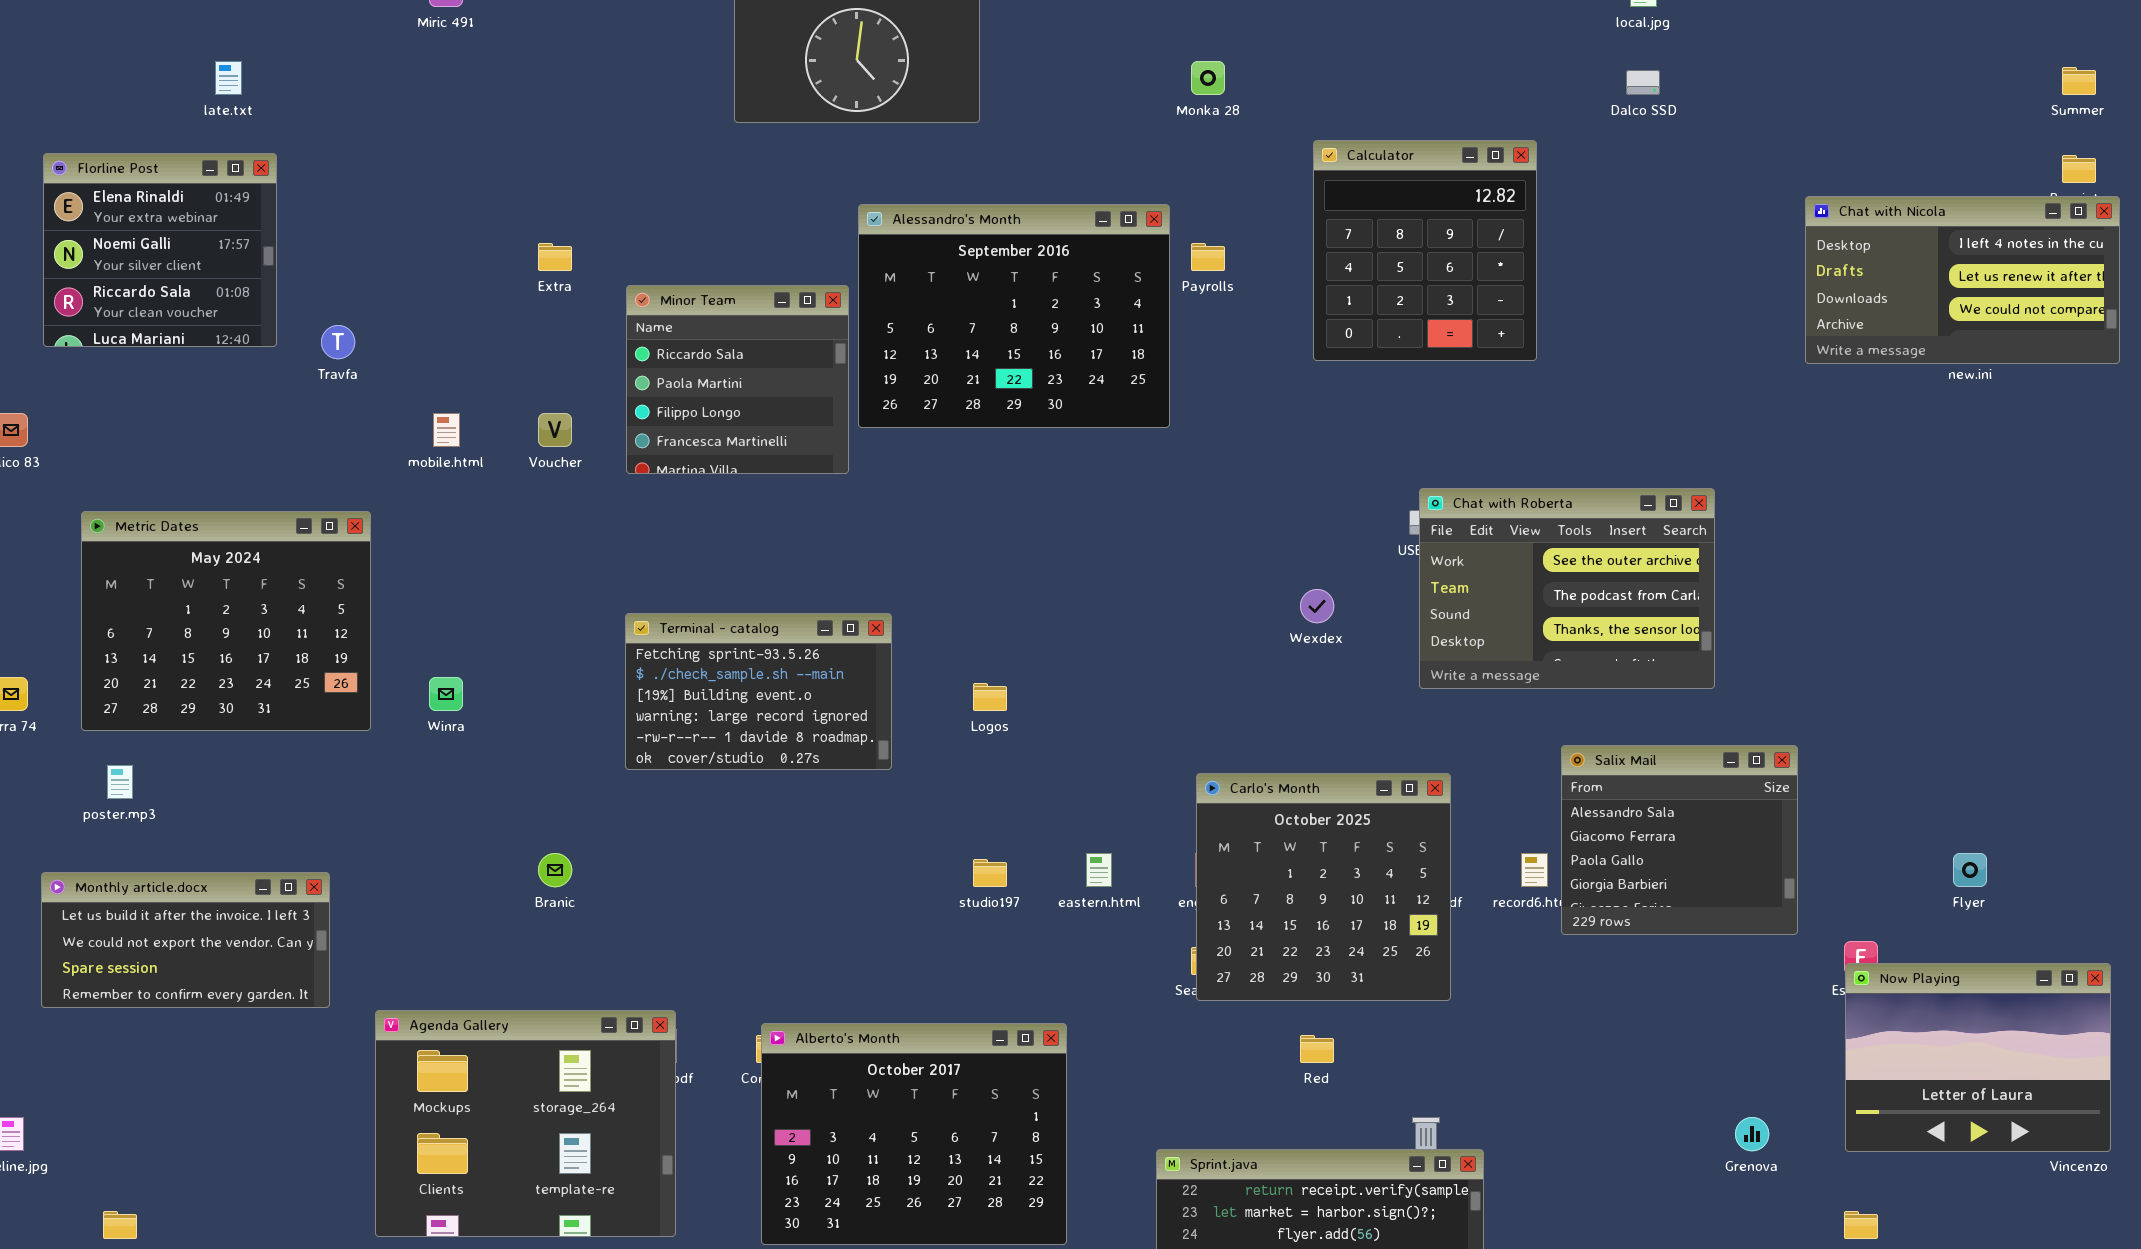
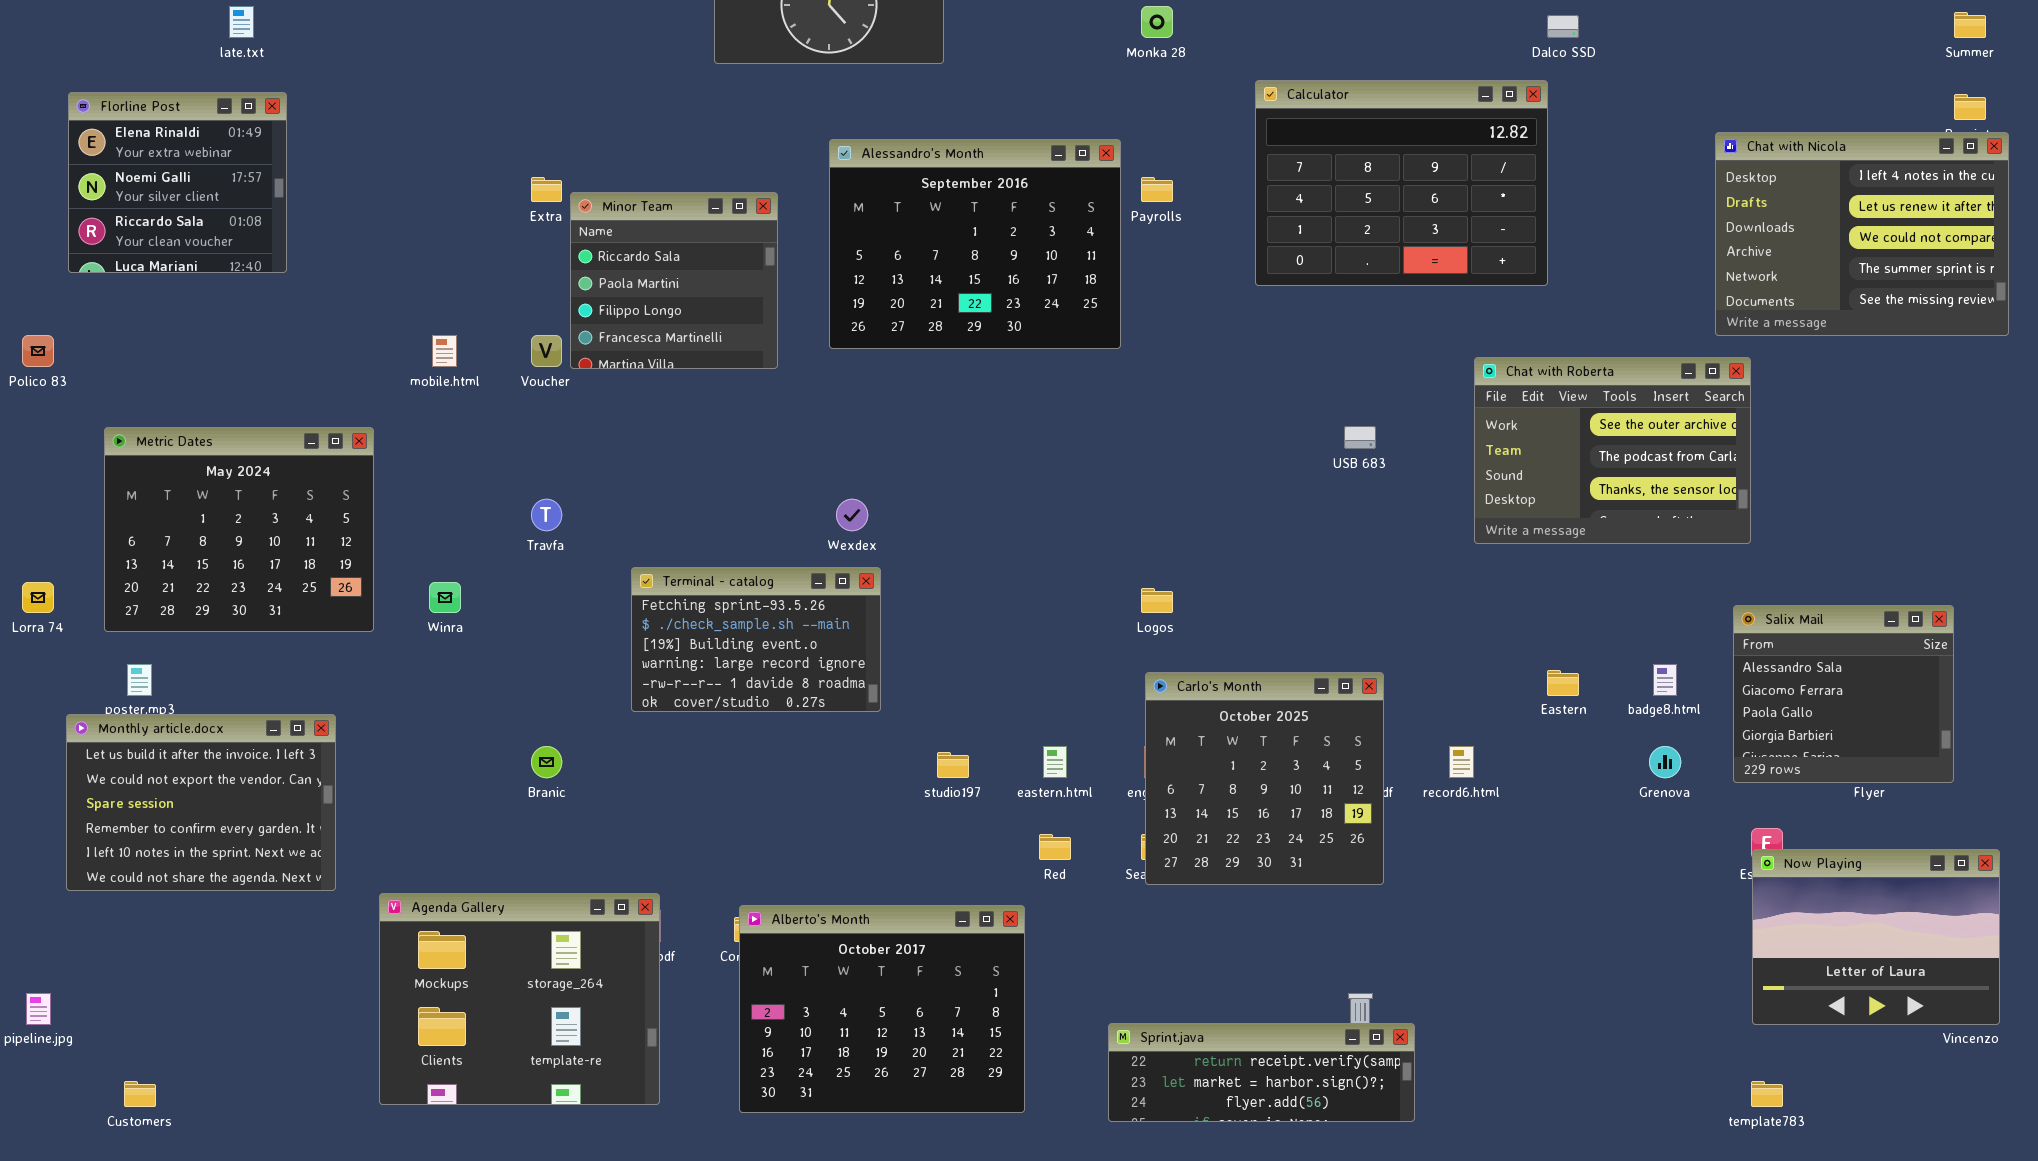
Calculator: [1313,140,1537,361] -> [1255,80,1548,286], resized
Chat with Nicola: [1805,196,2120,364] -> [1715,132,2009,336], resized
Minor Team: [626,285,849,474] -> [570,192,778,369], moved
Travfa: [321,325,355,359] -> [531,499,562,531], moved
Chat with Roberta: [1419,488,1715,689] -> [1474,357,1751,544], moved
Wexdex: [1300,589,1334,623] -> [836,499,868,531], moved
Terminal - catalog: [625,613,892,770] -> [631,567,881,712], moved
Logos: [973,683,1007,711] -> [1141,588,1173,613], moved
Salix Mail: [1561,745,1798,935] -> [1733,605,1954,783], moved
Monthly article.docx: [41,872,330,1008] -> [66,714,336,891], resized
Red: [1300,1035,1334,1063] -> [1039,834,1071,860], moved
Grenova: [1735,1117,1769,1151] -> [1649,746,1681,778], moved

